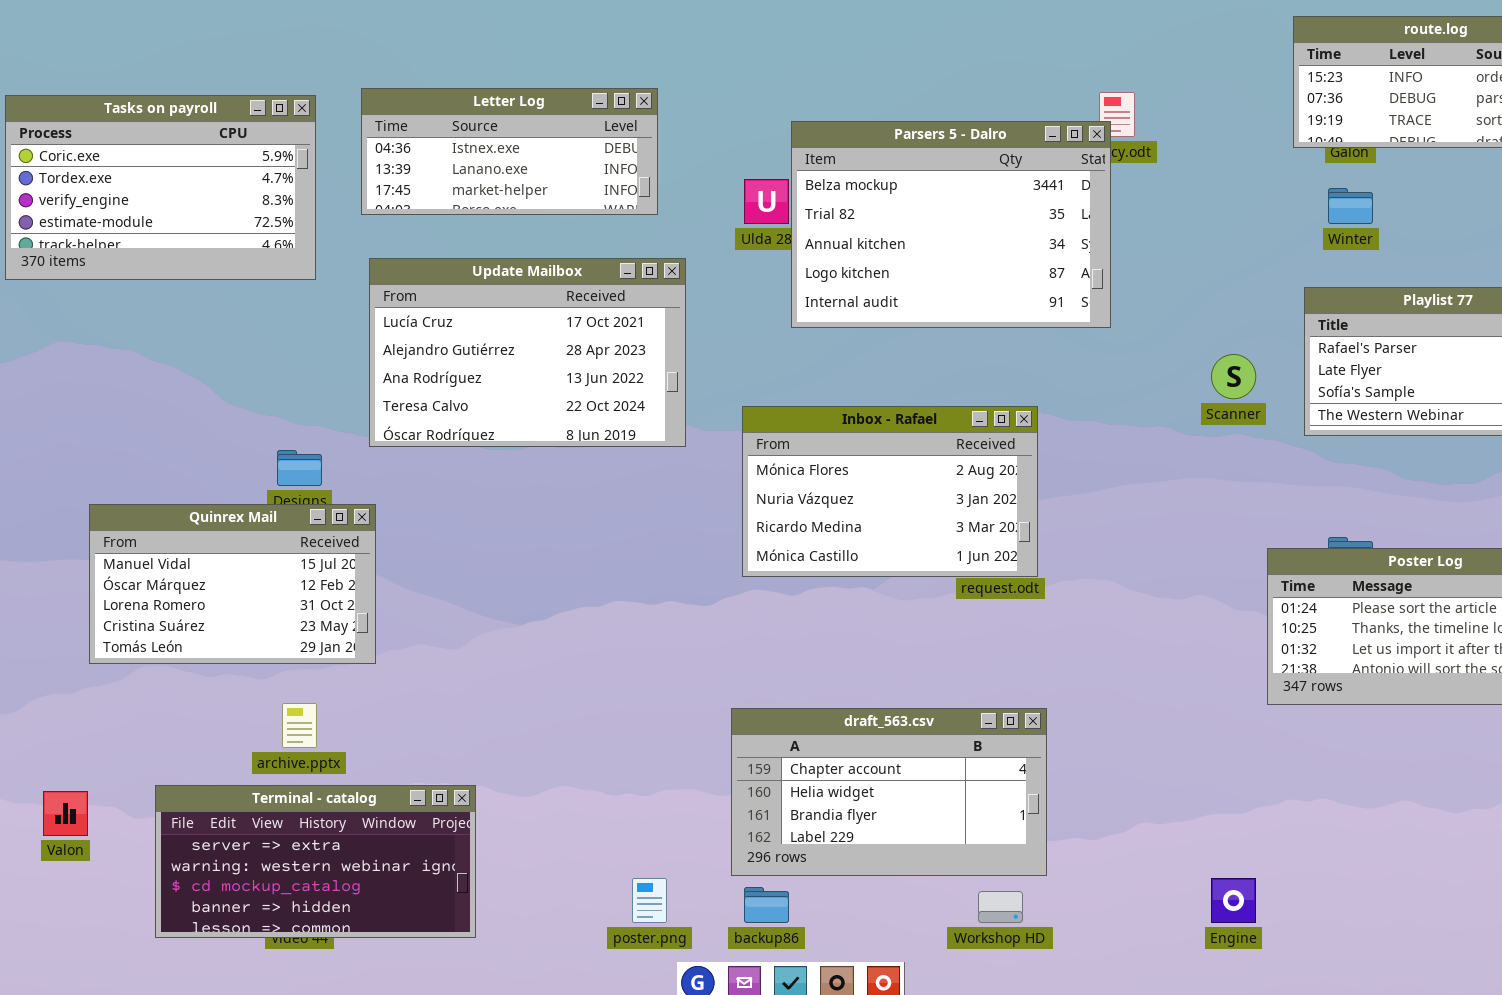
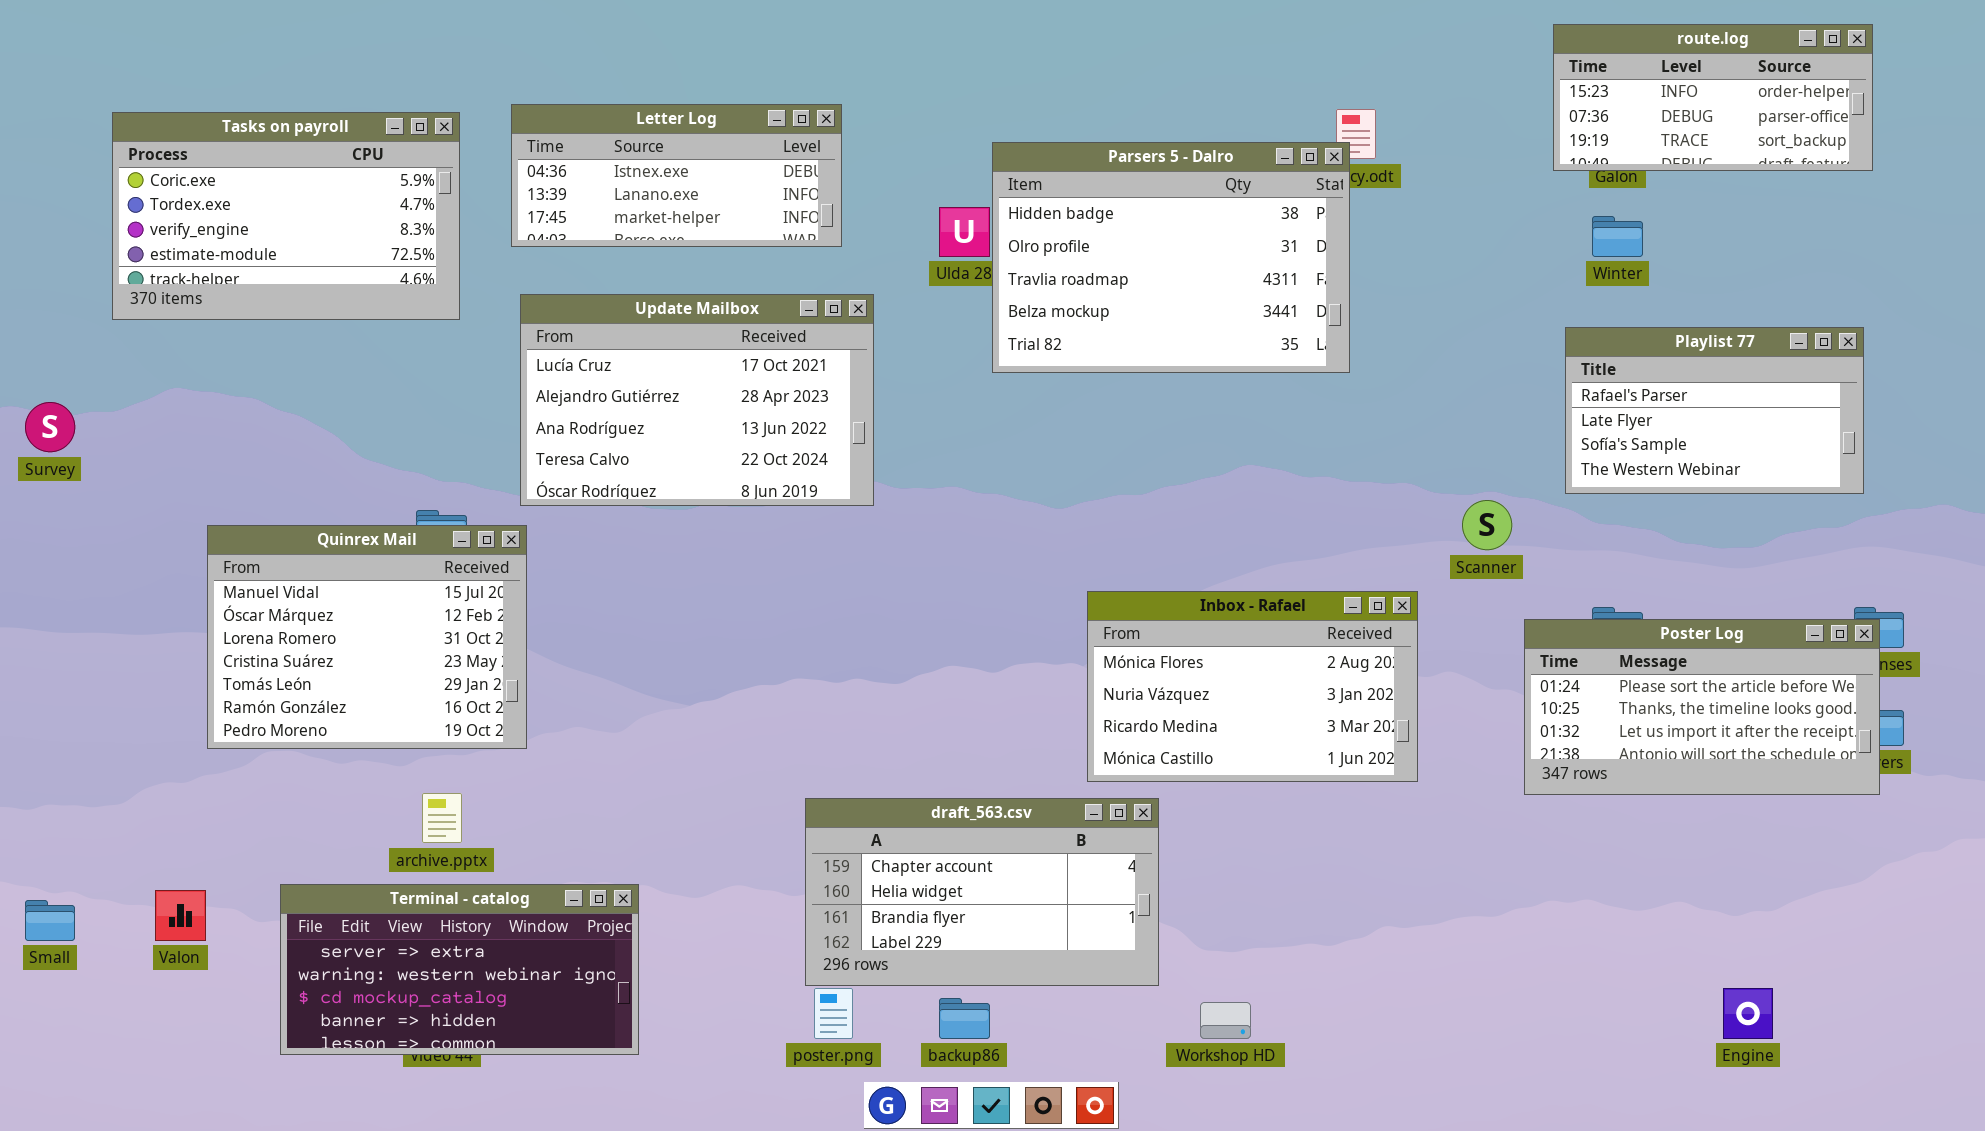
Parsers 5 - Dalro: [791,121,1111,328] -> [992,142,1350,373], scrolled up 3 rows
Scanner: [1211,354,1256,399] -> [1462,500,1512,550], moved
Inbox - Rafael: [742,406,1038,577] -> [1087,591,1418,782], moved
Quinrex Mail: [89,504,376,664] -> [207,525,527,749], resized
draft_563.csv: [731,708,1047,876] -> [805,798,1159,986], moved
Engine: [1211,878,1256,923] -> [1723,988,1773,1039], moved

